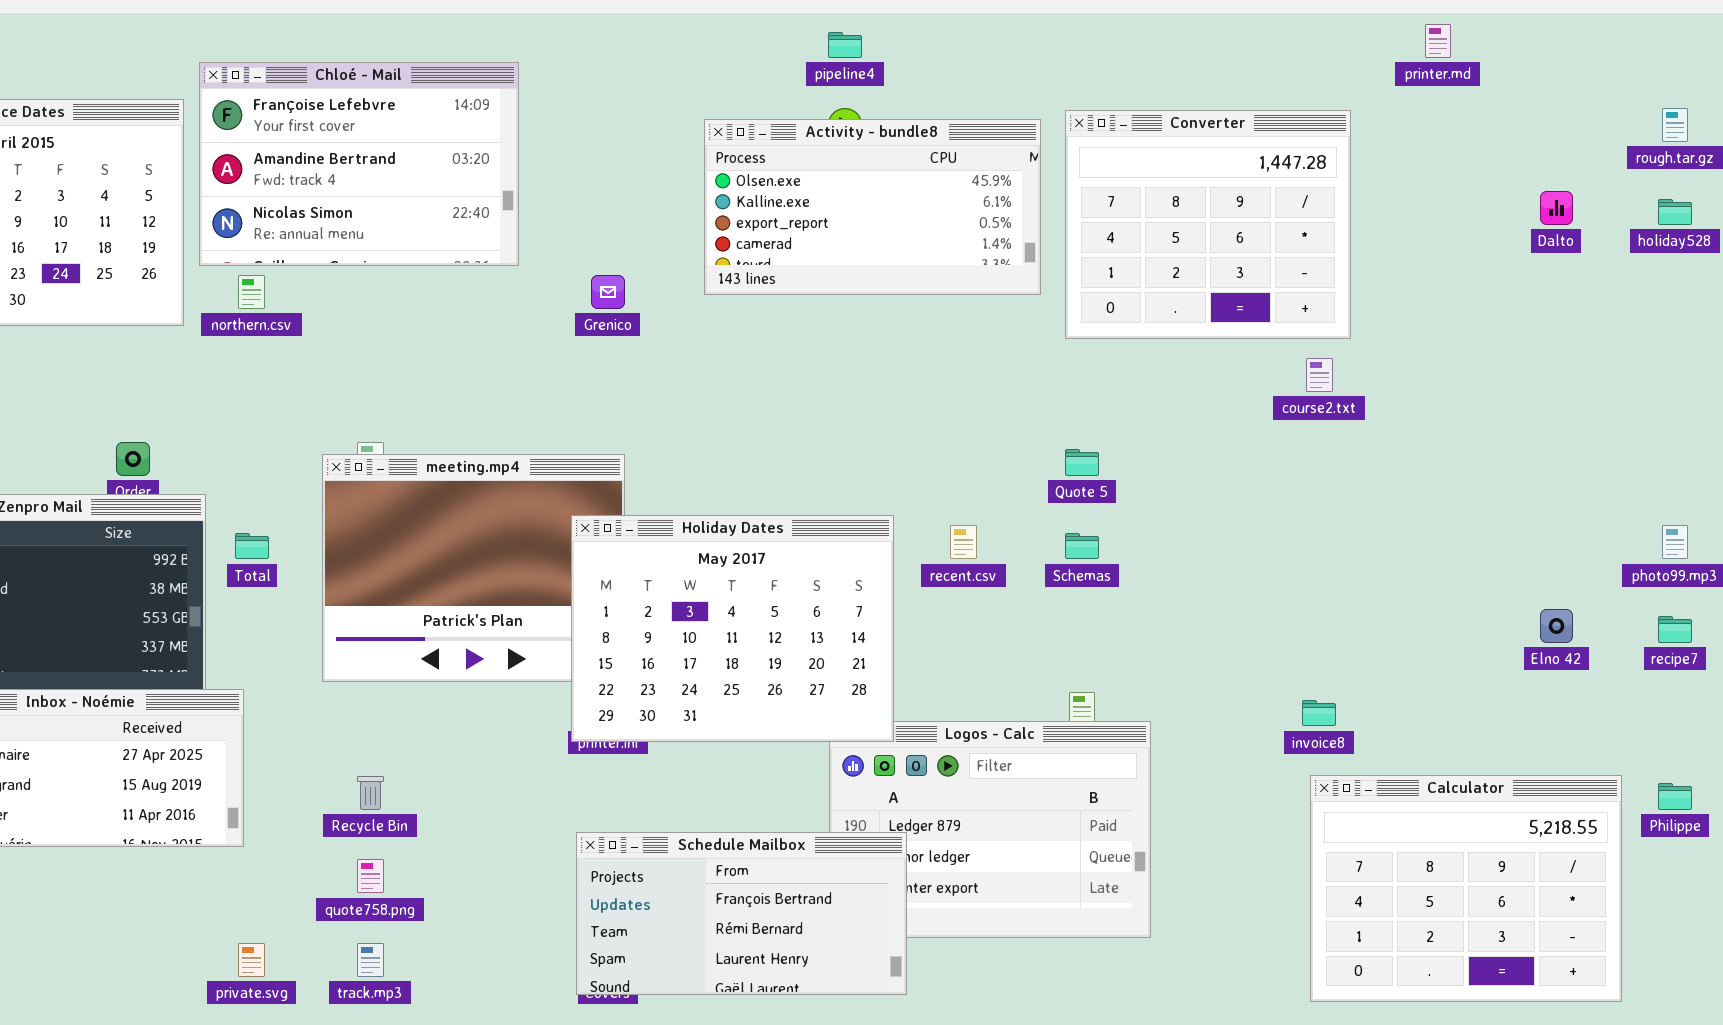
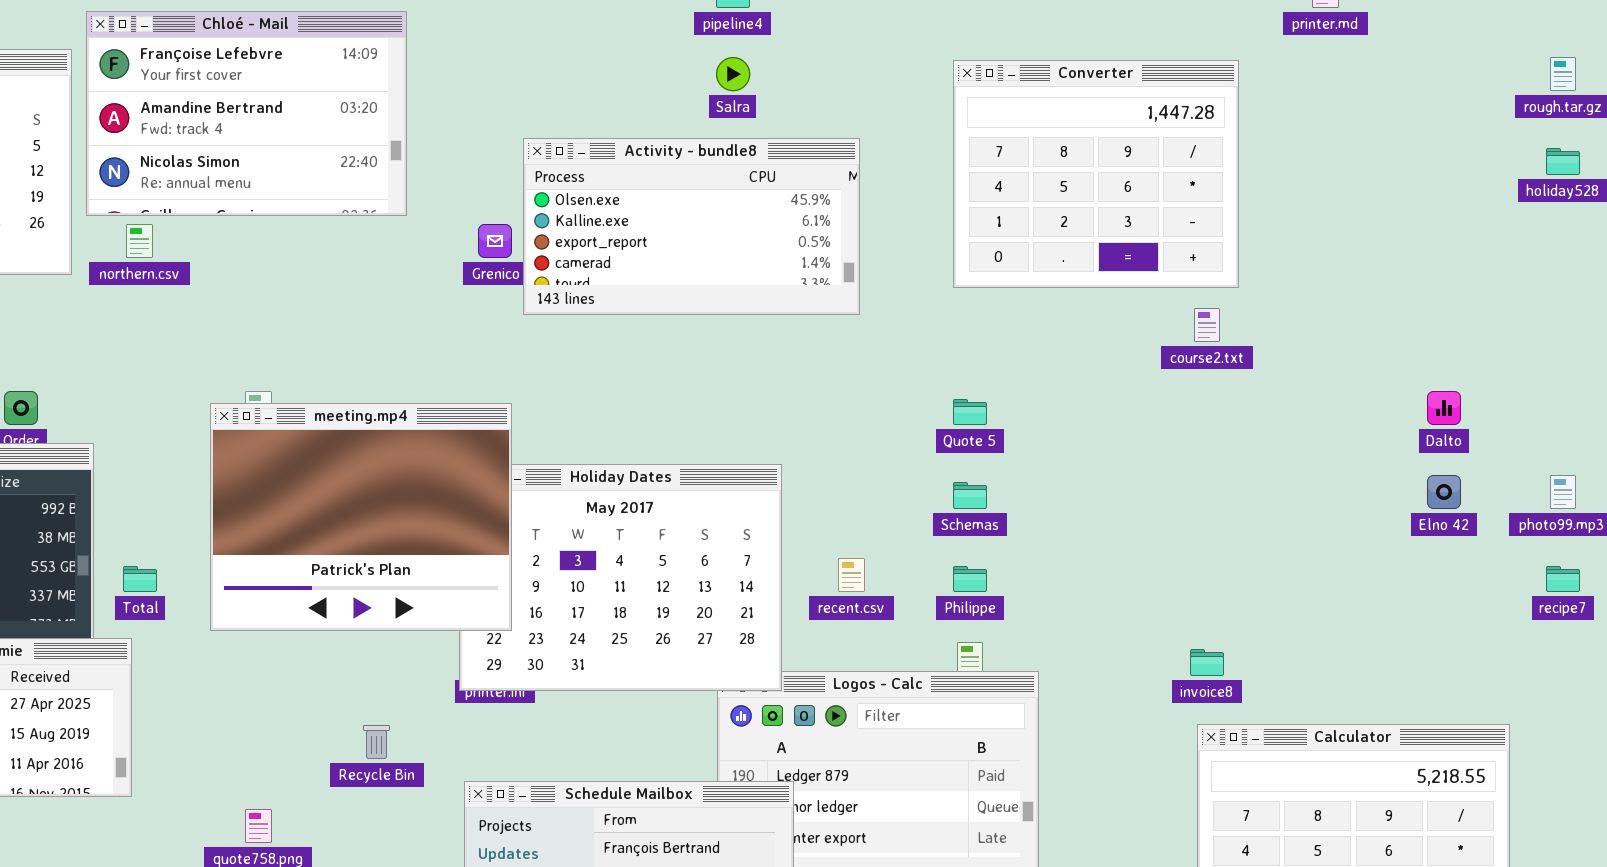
Activity - bundle8: [704,119,1041,295] -> [523,138,860,315], moved
Dalto: [1540,191,1573,225] -> [1427,391,1461,425], moved
meeting.mp4: [322,454,625,682] -> [210,403,512,631], raised
recent.csv: [950,525,977,559] -> [838,558,865,592], moved
Total: [235,533,269,559] -> [123,566,157,592], moved
Elno 42: [1540,609,1573,643] -> [1427,475,1461,509], moved
Recycle Bin: [357,776,384,810] -> [363,725,390,759], moved
Philippe: [1658,783,1692,810] -> [953,566,987,592], moved

